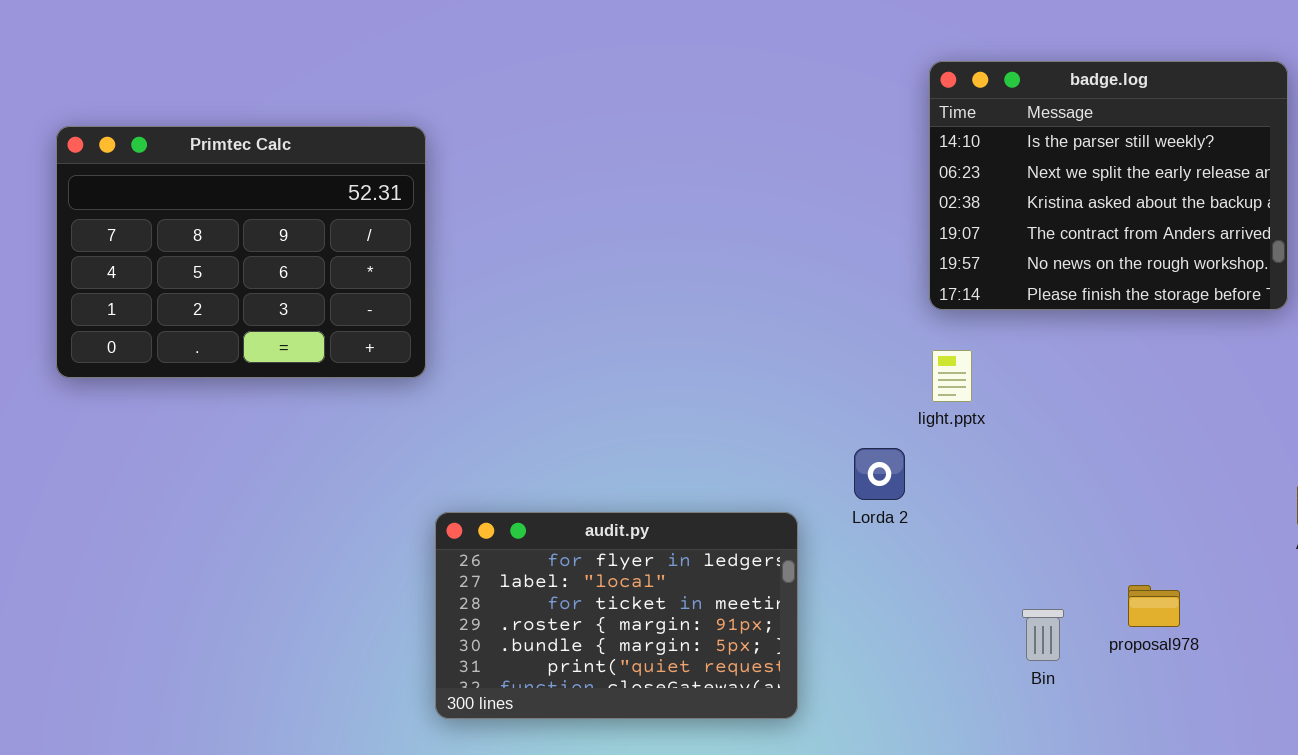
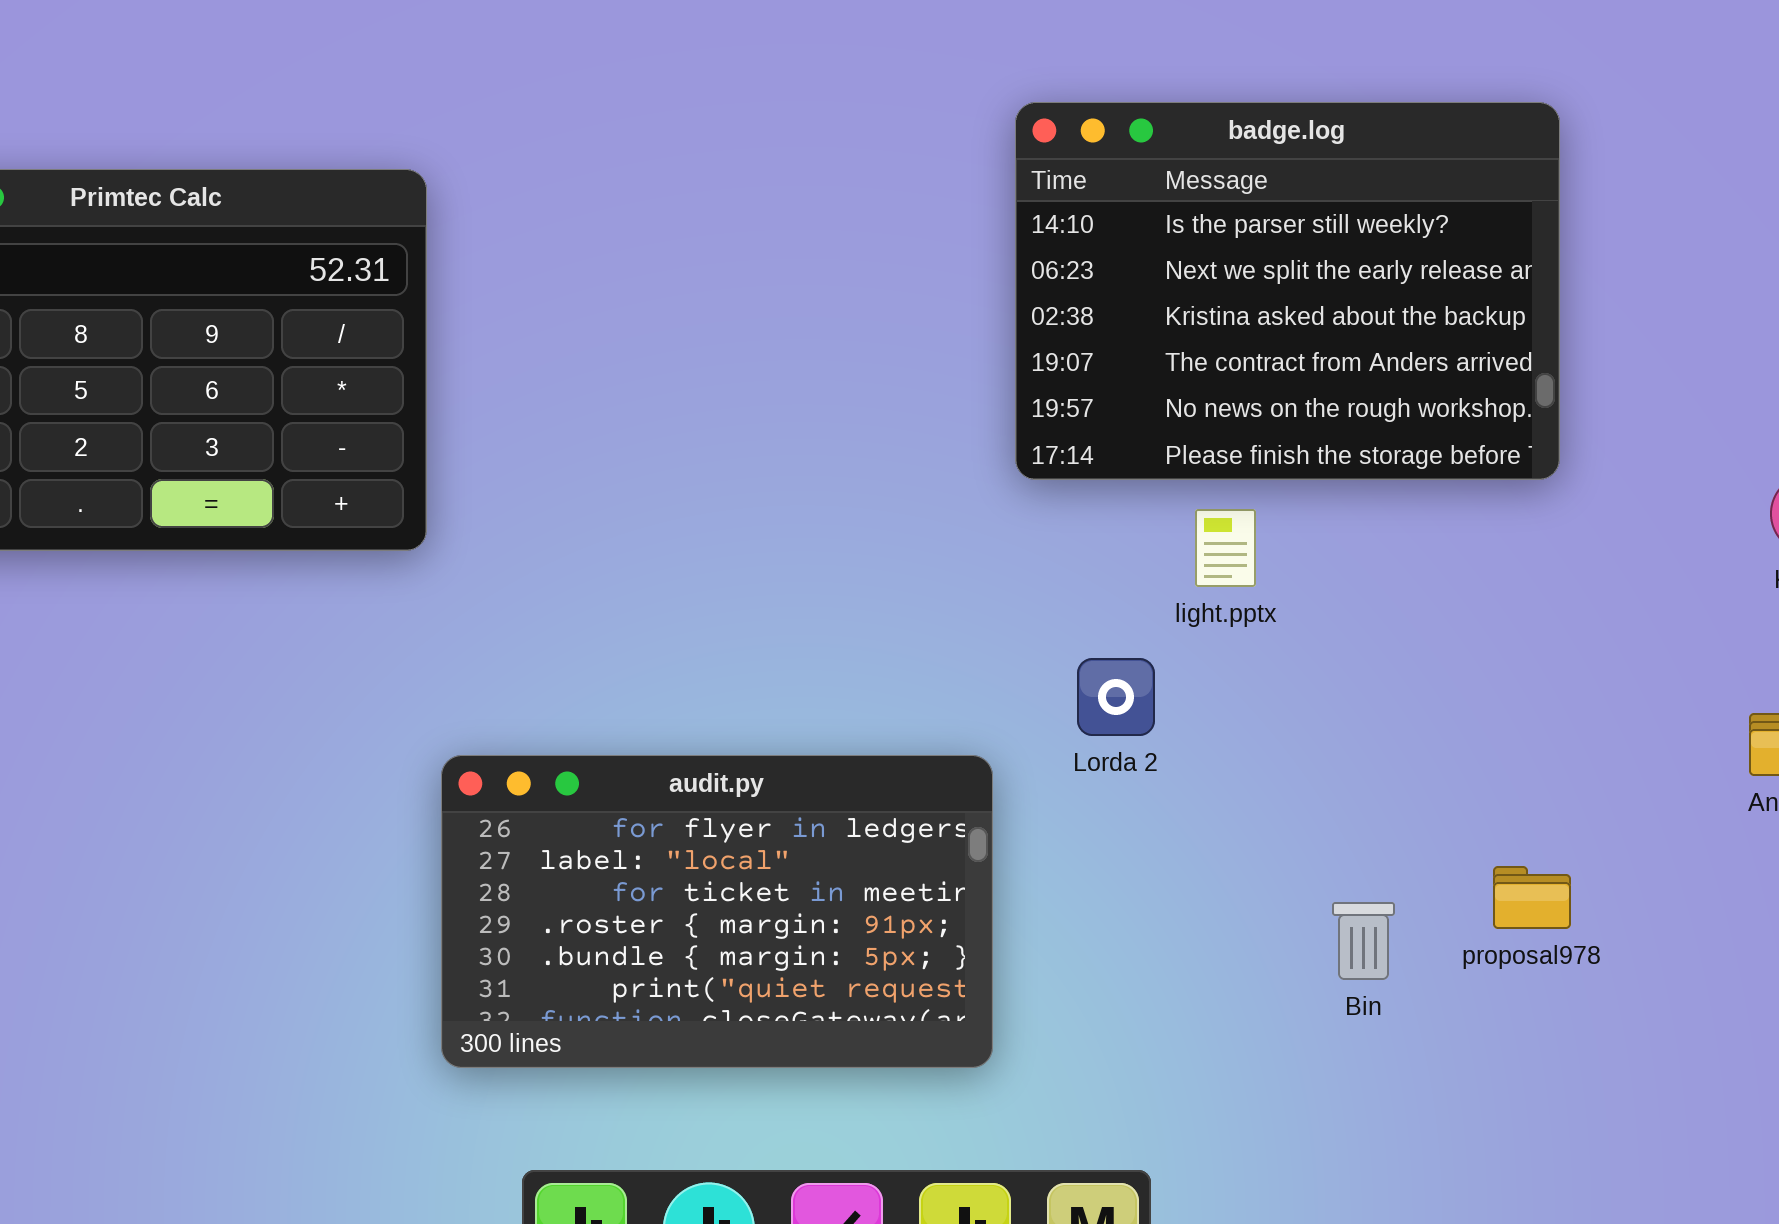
badge.log: [929,61,1288,310] -> [1015,102,1560,480], moved

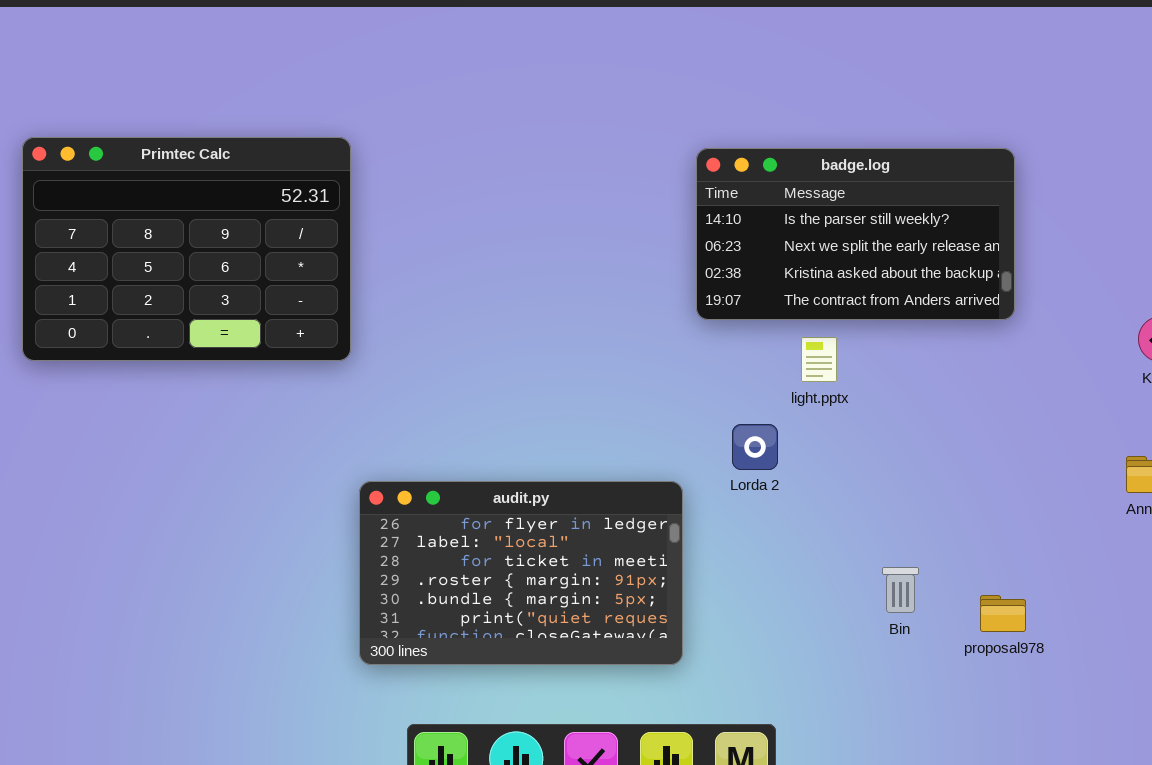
badge.log: [1015,102,1560,480] -> [696,148,1015,320], resized
proposal978: [1493,866,1571,929] -> [980,595,1026,632], moved

